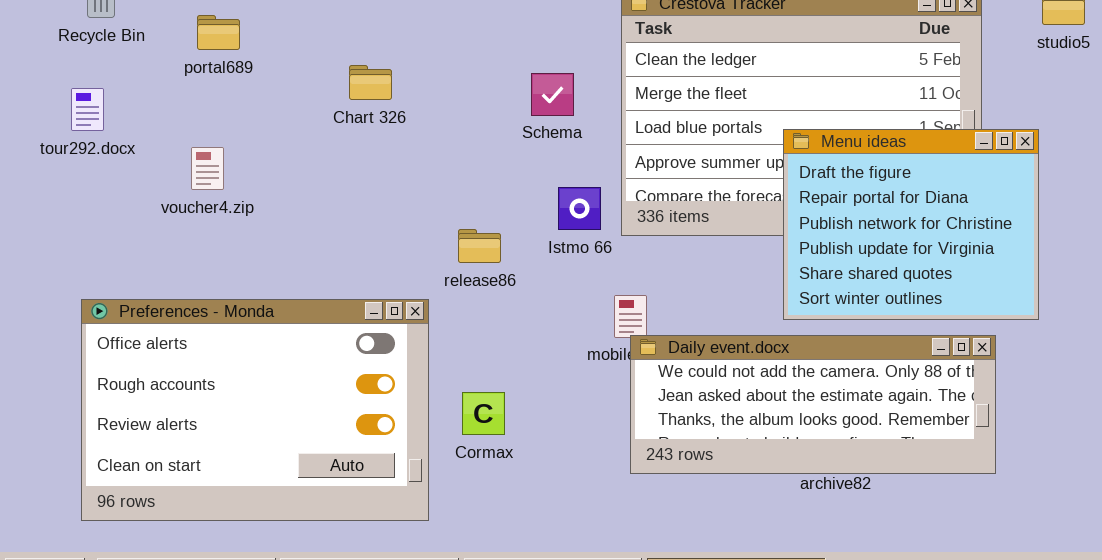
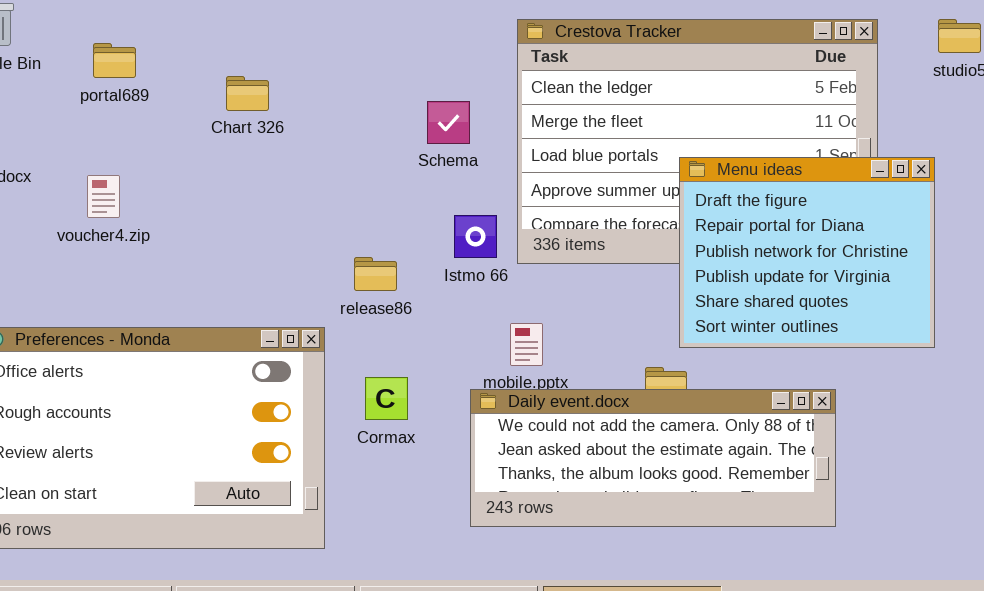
Chart 326: [349,65,392,100] -> [226,76,269,111], moved
Daily event.docx: [630,335,996,474] -> [470,389,836,527], moved
Cormax: [462,392,505,435] -> [365,377,408,420], moved

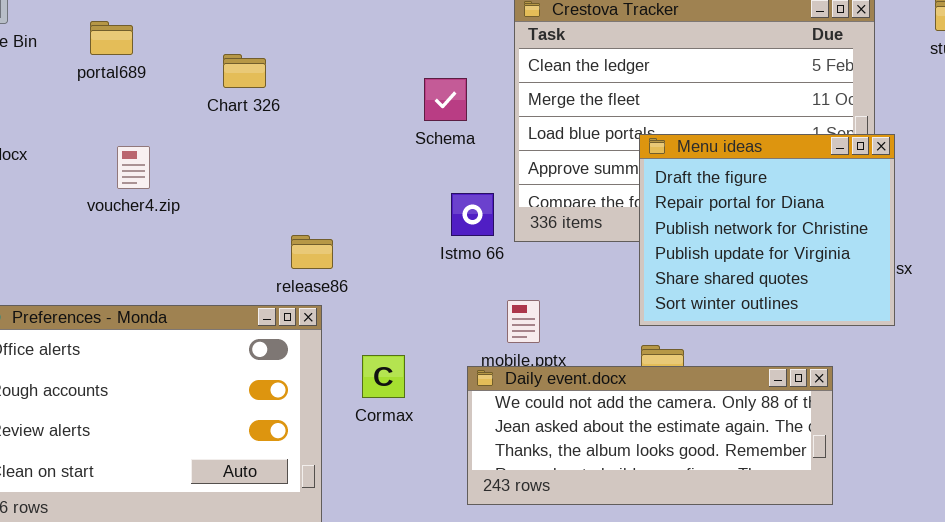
Menu ideas: [679,157,935,348] -> [639,134,895,326], moved
voucher4.zip: [87,175,120,218] -> [117,146,150,189], moved
release86: [354,257,397,291] -> [291,235,333,269], moved

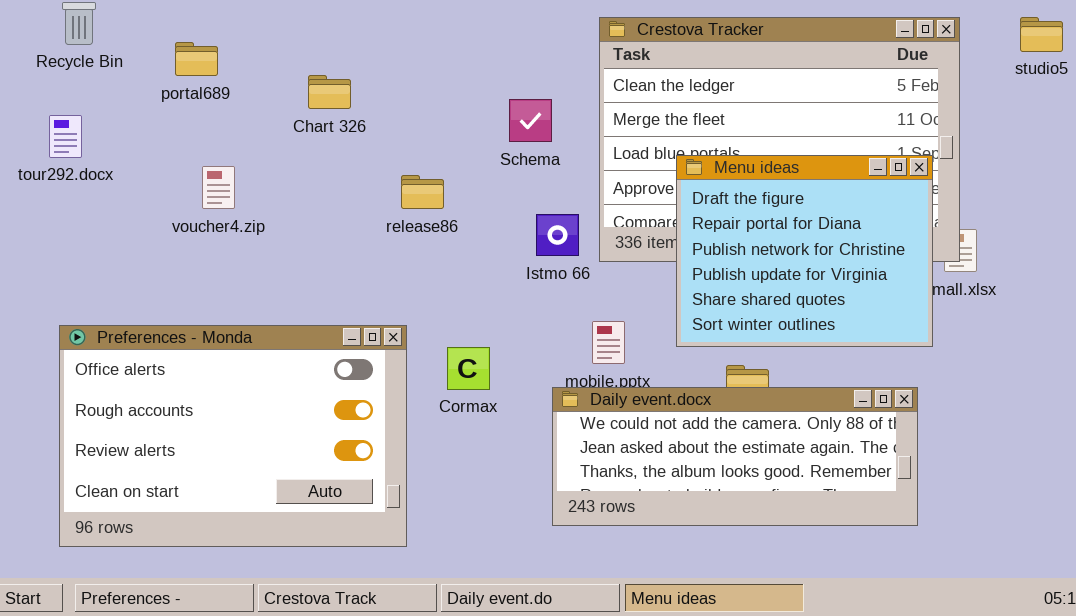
Menu ideas: [639,134,895,326] -> [676,155,933,347], moved
release86: [291,235,333,269] -> [401,175,444,209], moved
Cormax: [362,355,405,398] -> [447,347,490,390], moved

